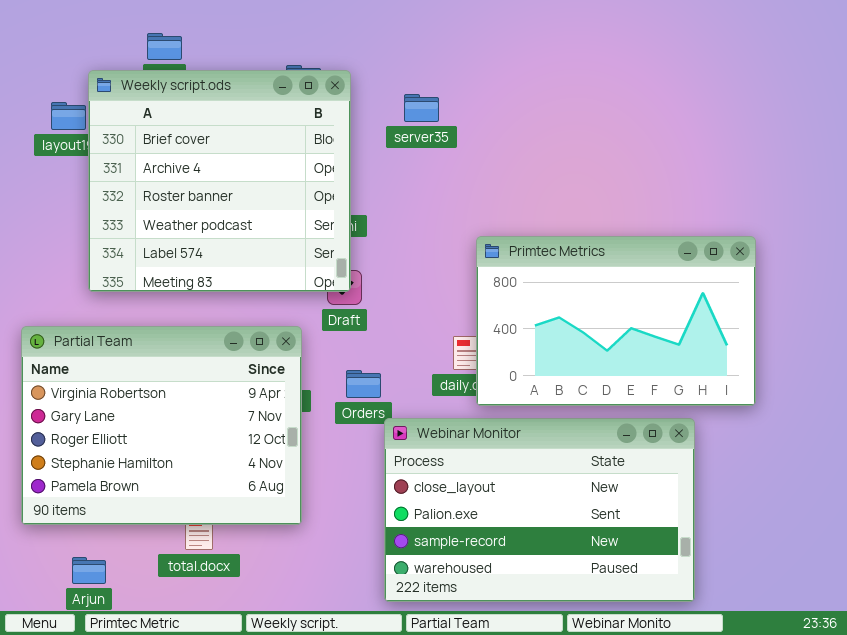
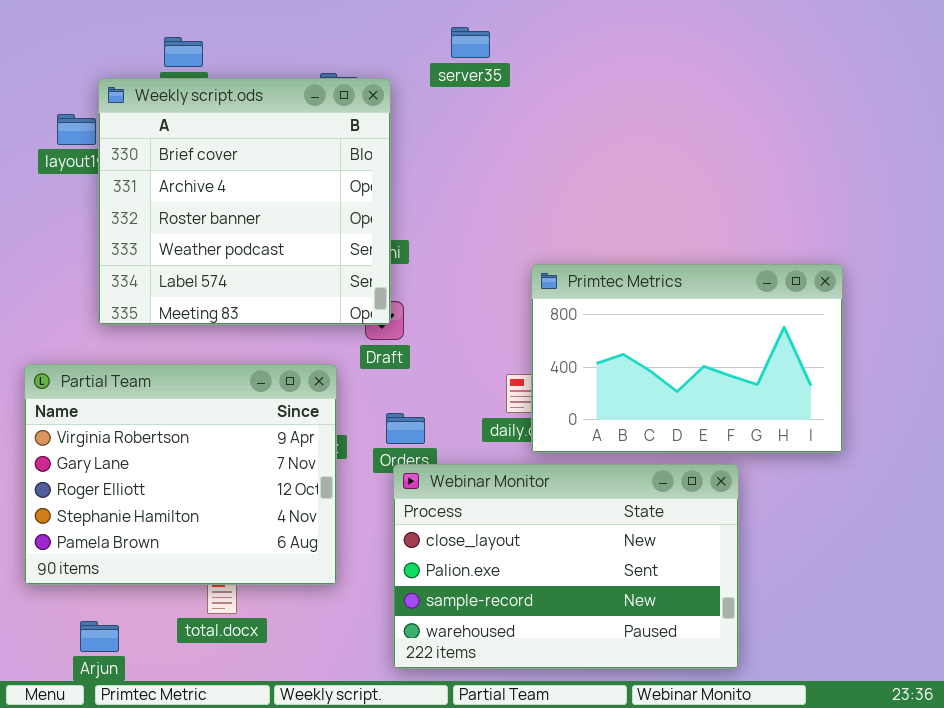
server35: [404,94,439,122] -> [451,27,490,58], moved
Webinar Monitor: [384,418,695,602] -> [393,464,739,669], moved

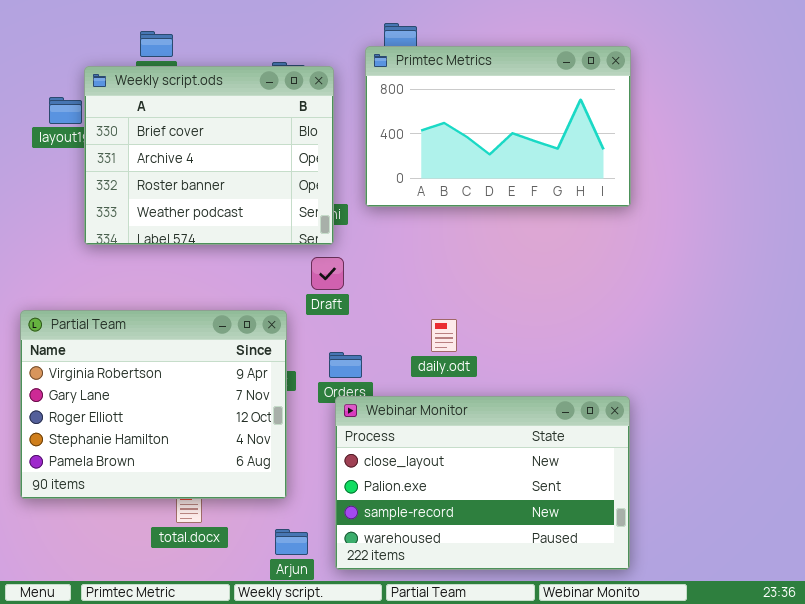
Weekly script.ods: [98,78,391,325] -> [84,66,334,245], resized
Primtec Metrics: [531,264,843,453] -> [365,46,631,207], moved
Arjun: [80,621,119,652] -> [275,529,308,555], moved

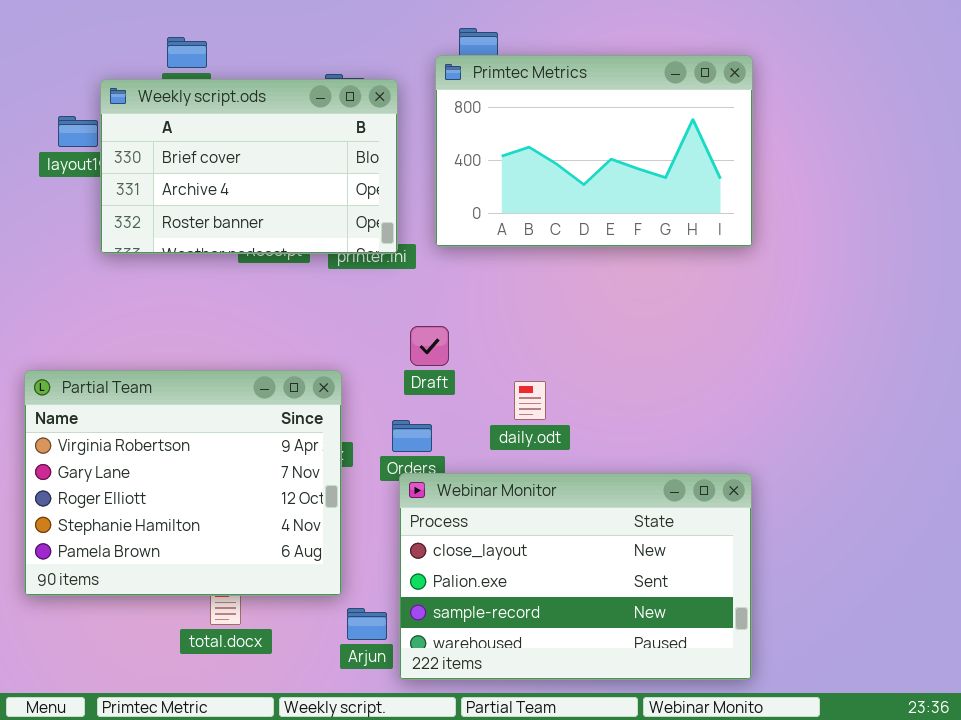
Weekly script.ods: [84,66,334,245] -> [100,79,398,254], resized
Draft: [311,257,344,290] -> [410,326,449,366], moved
Arjun: [275,529,308,555] -> [347,608,387,640], moved

